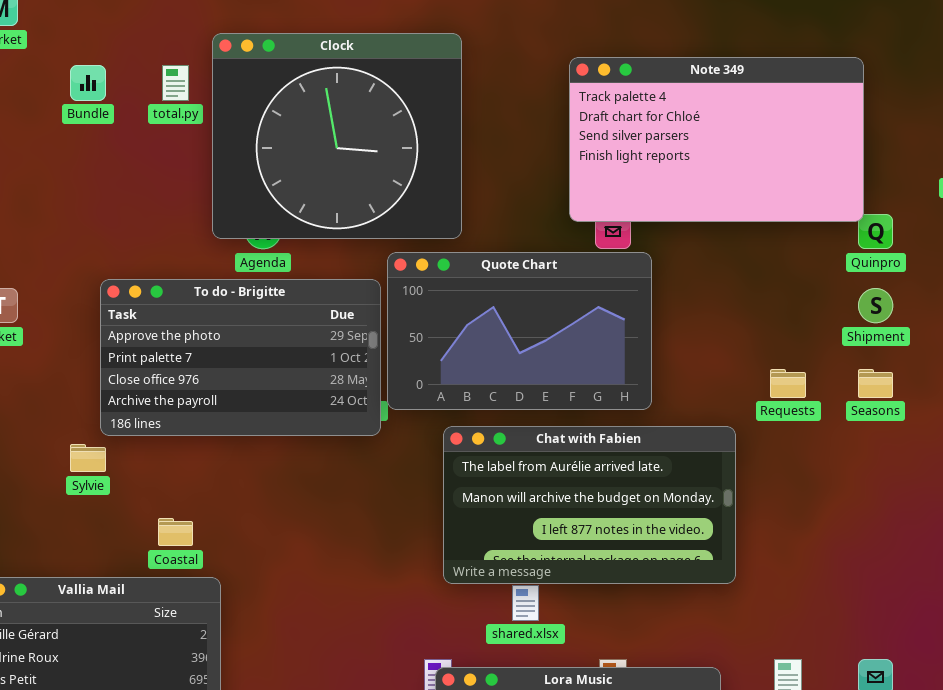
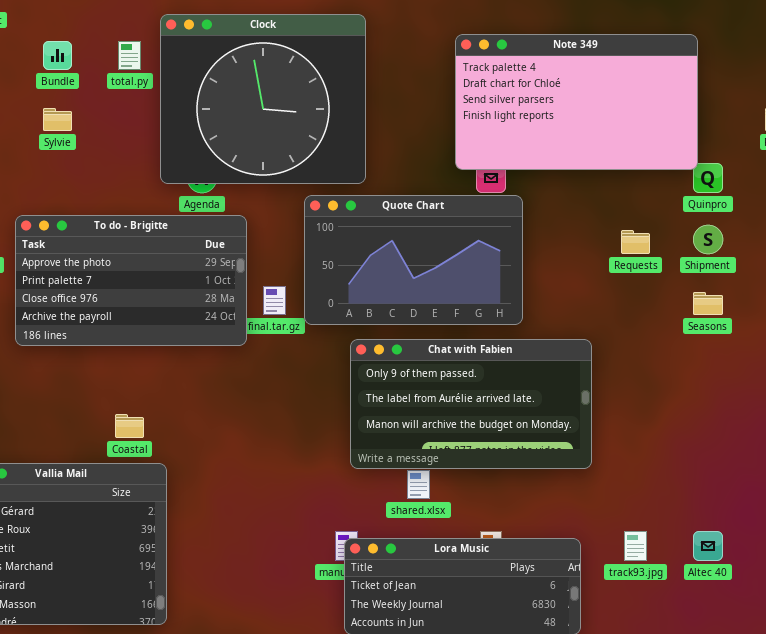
To do - Brigitte: [100,279,381,436] -> [15,215,247,346], moved
Requests: [770,369,806,398] -> [621,230,650,254], moved
Chat with Fabien: [443,426,736,584] -> [350,339,592,469], scrolled up 1 row
Sylvie: [70,444,106,472] -> [43,108,72,131], moved

